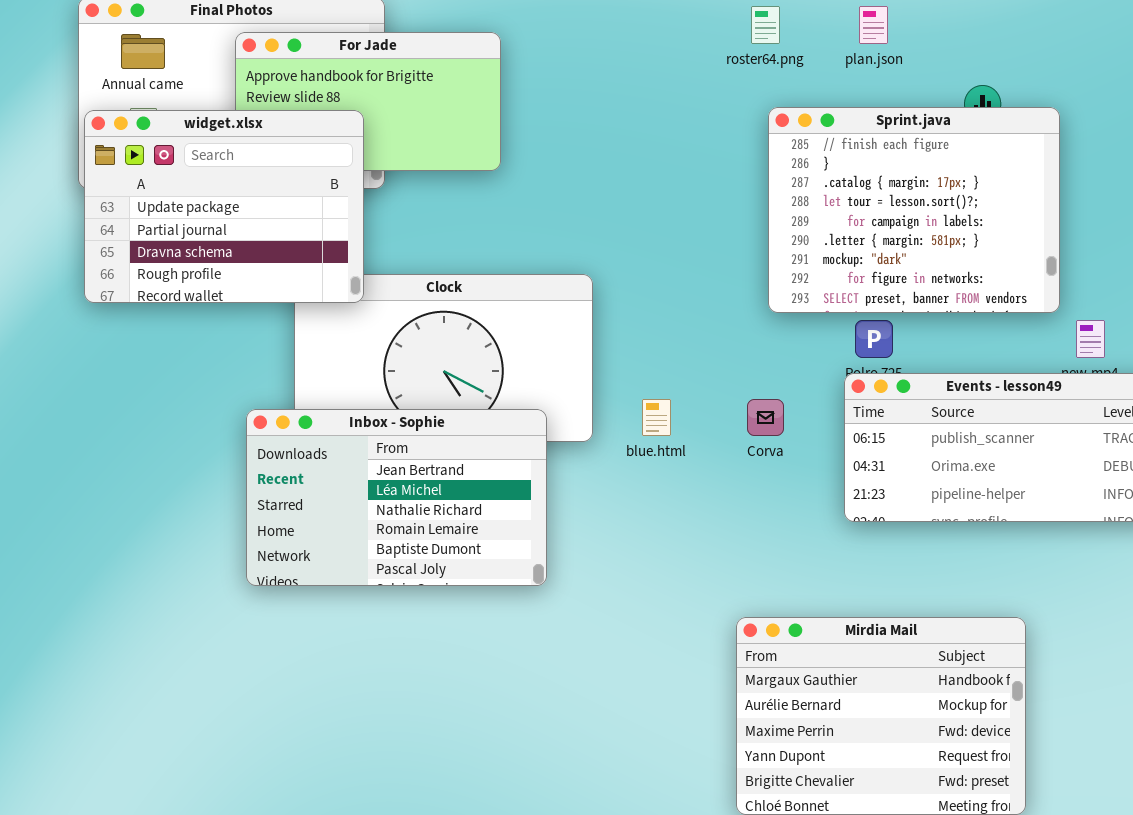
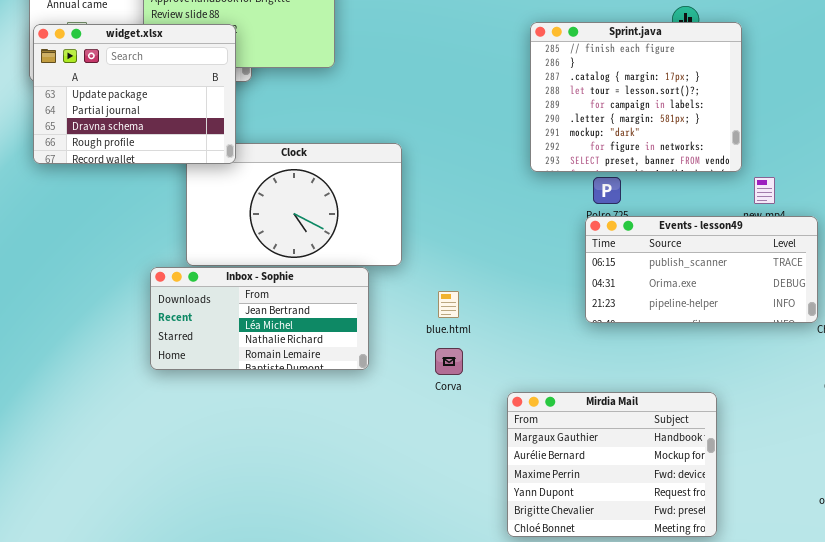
blue.html: [642,399,671,436] -> [438,291,459,318], moved
Corva: [747,399,784,436] -> [435,348,463,375], moved
Inbox - Sophie: [246,409,547,586] -> [150,267,369,370], resized

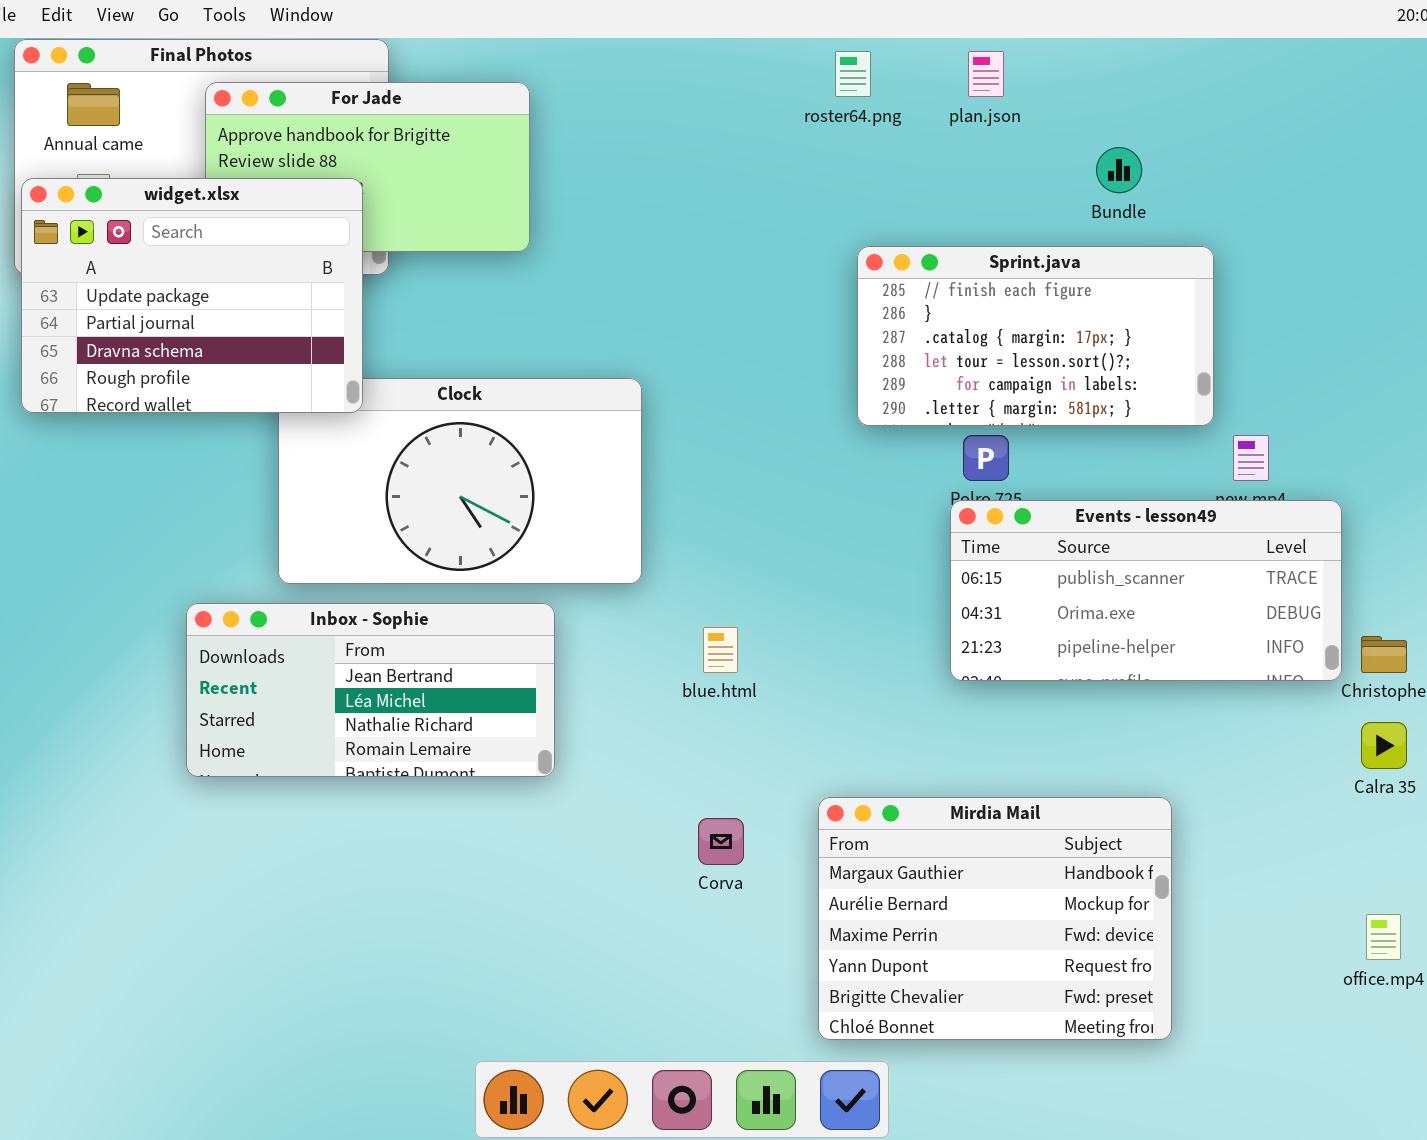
Sprint.java: [530,22,742,172] -> [857,246,1214,426], resized
Inbox - Sophie: [150,267,369,370] -> [186,603,555,777], moved
Corva: [435,348,463,375] -> [698,818,744,865], moved

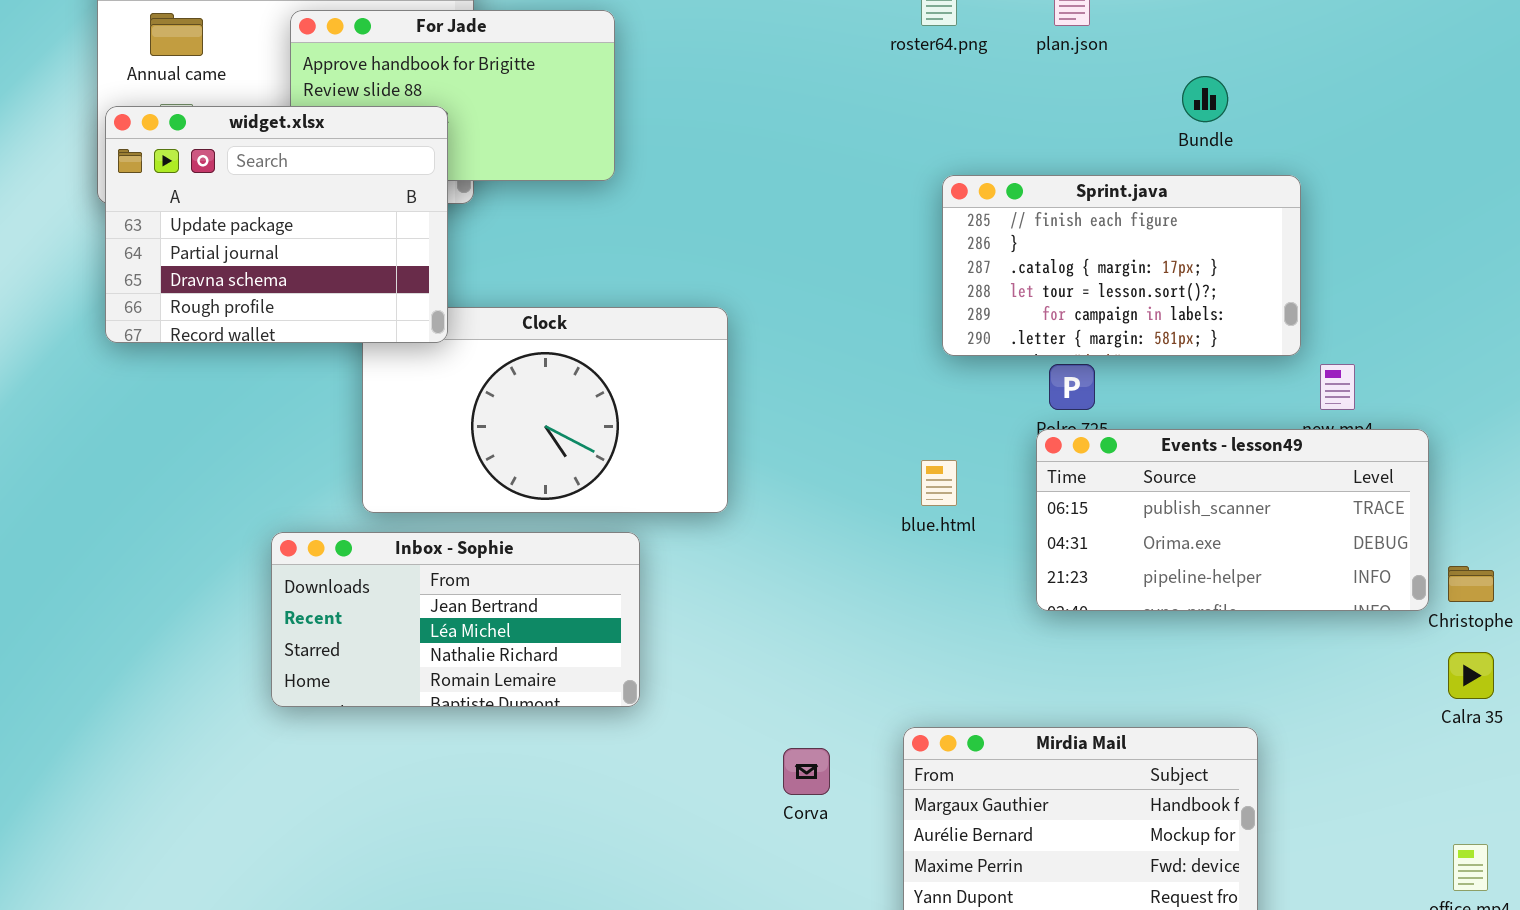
blue.html: [703,627,738,673] -> [921,460,957,506], moved

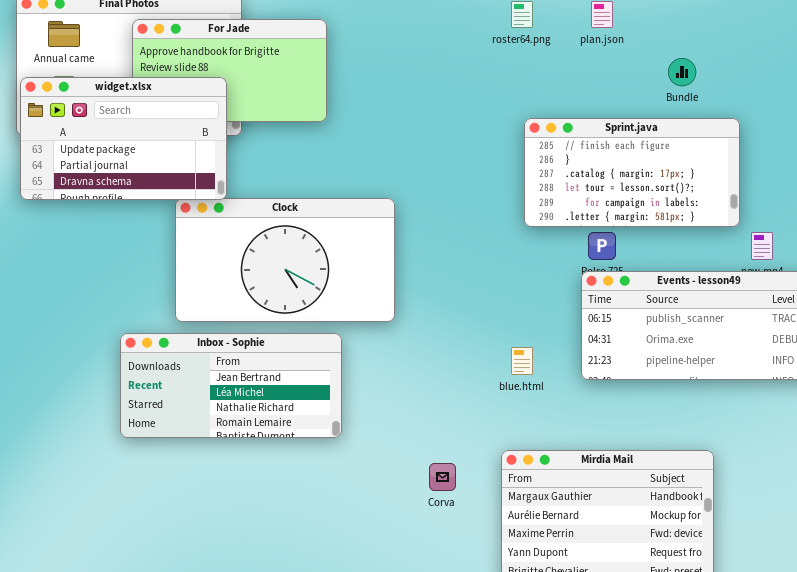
widget.xlsx: [105,106,448,343] -> [20,77,227,200], resized
blue.html: [921,460,957,506] -> [511,347,533,375], moved

